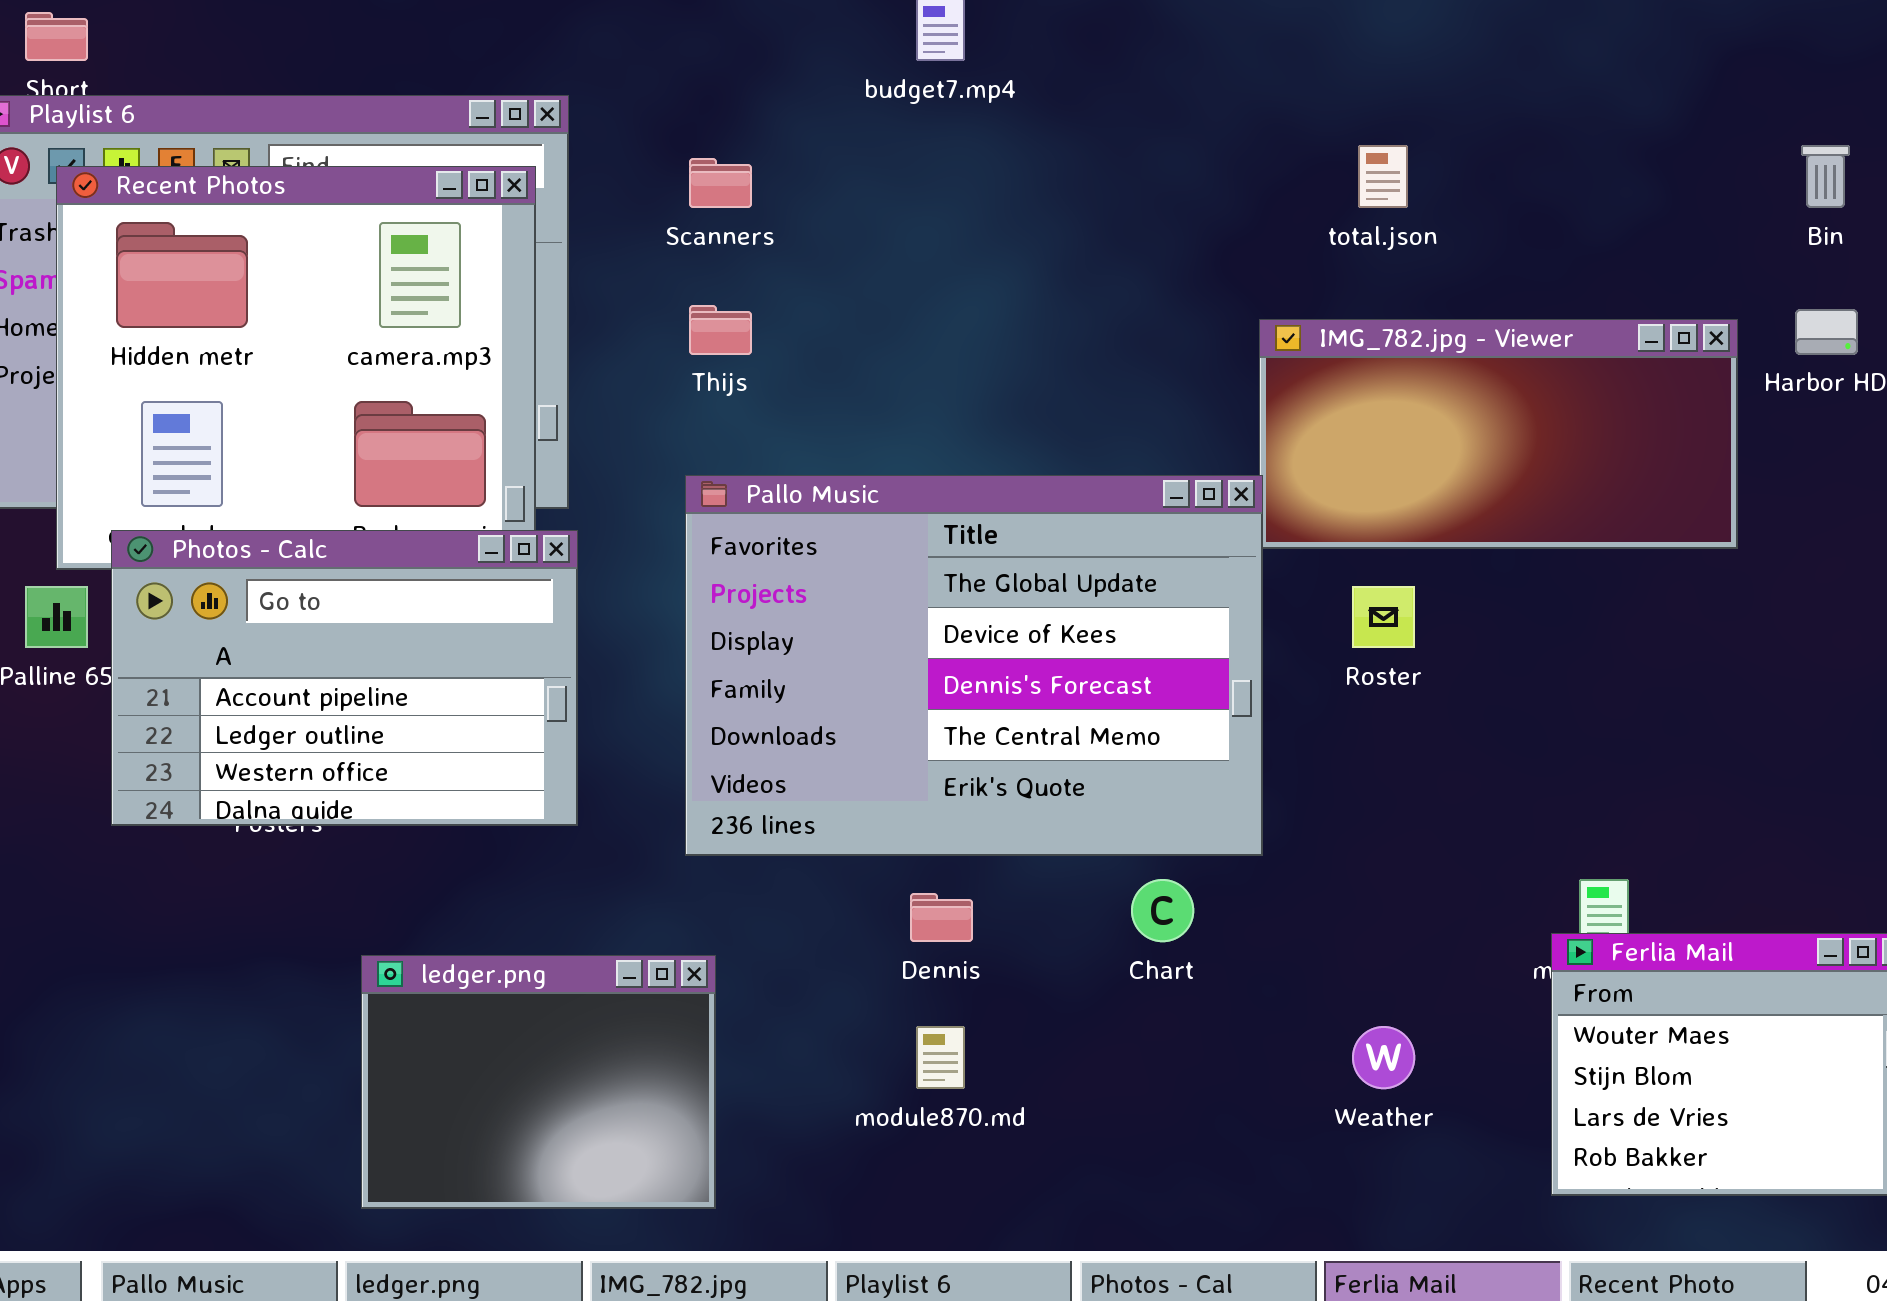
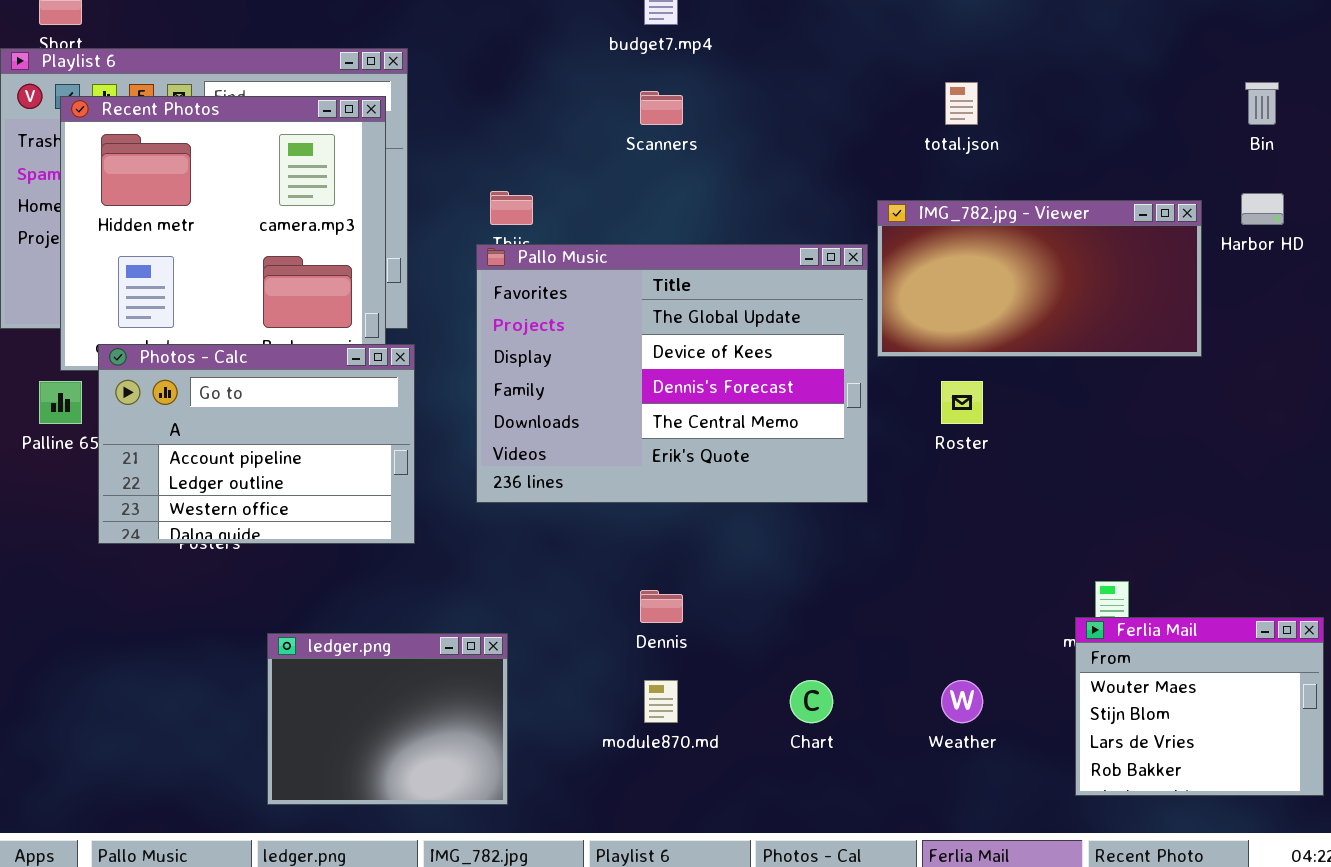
Scanners: [689,158,752,208] -> [640,91,683,125], moved
Pallo Music: [685,475,1263,856] -> [476,244,868,503], moved
Chart: [1131,879,1194,942] -> [790,680,833,723], moved

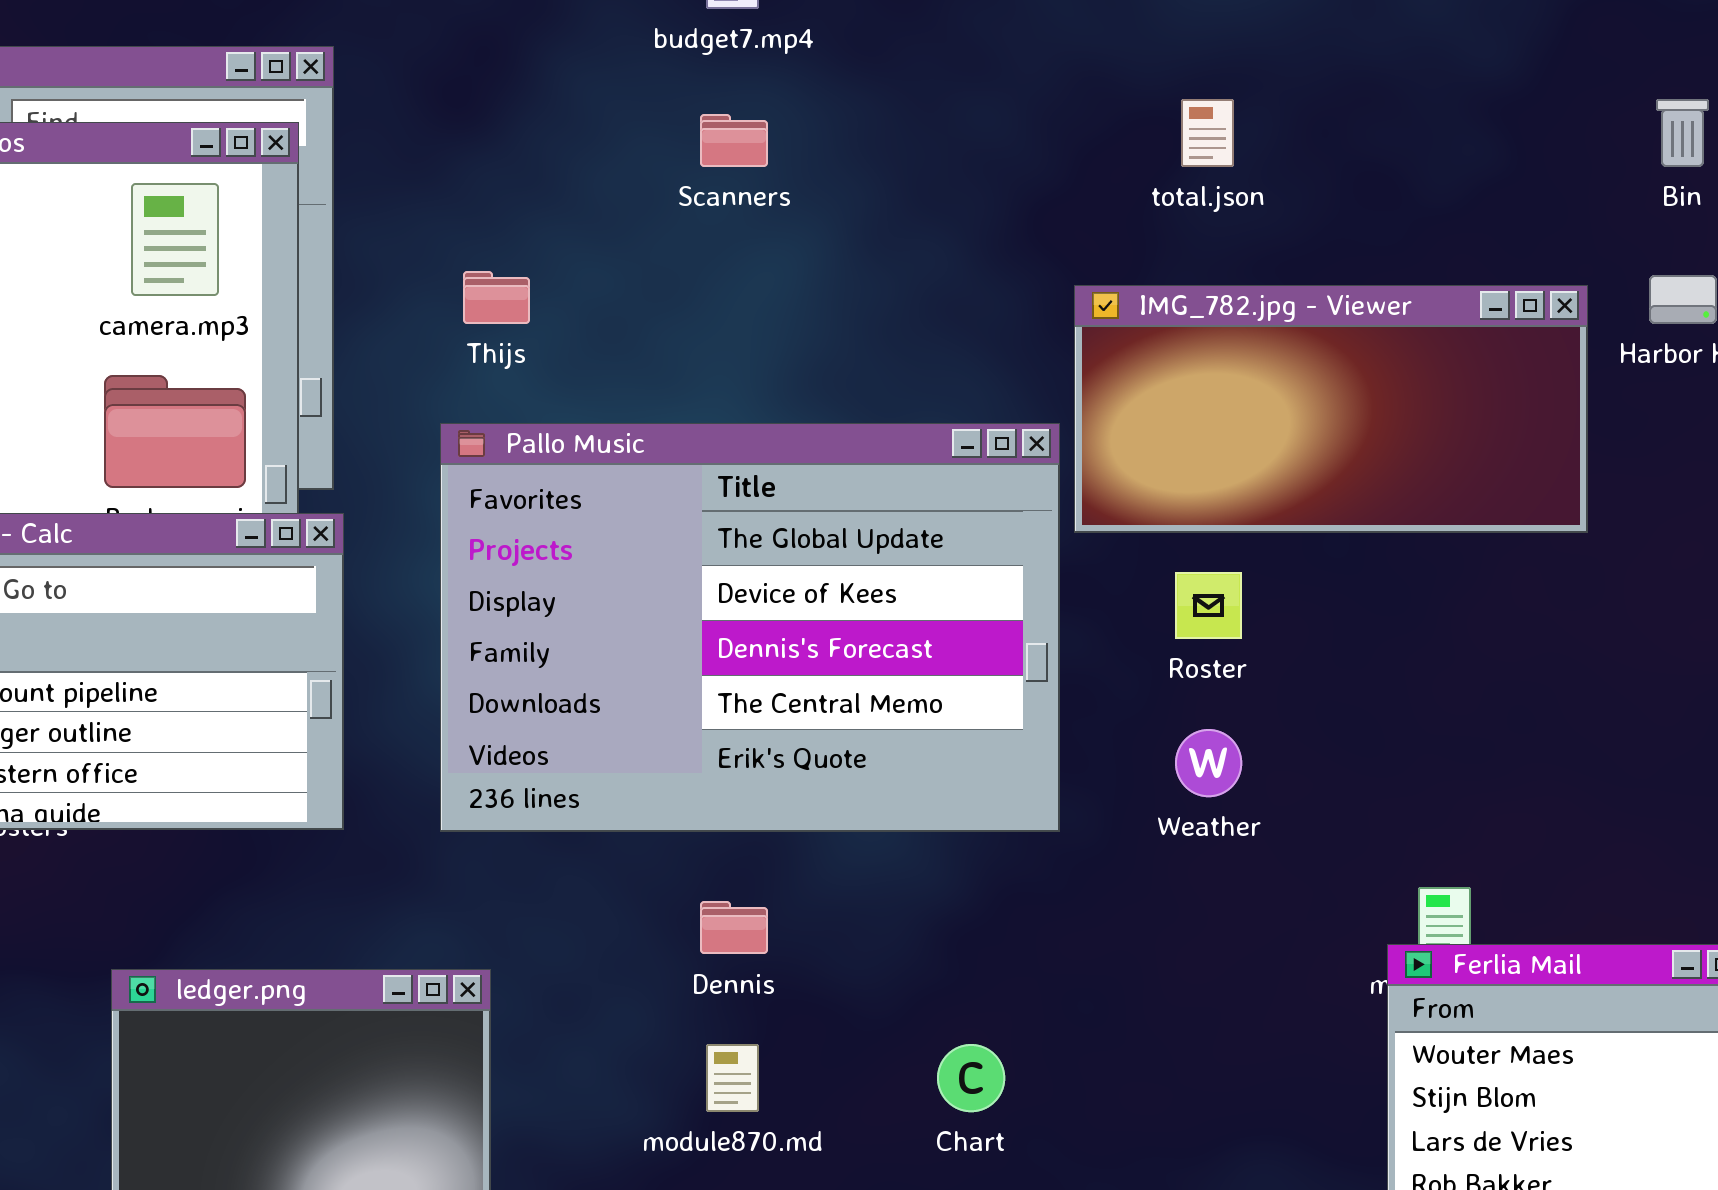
Pallo Music: [476,244,868,503] -> [440,423,1060,832], moved
Weather: [941,680,983,723] -> [1175,729,1242,797], moved

